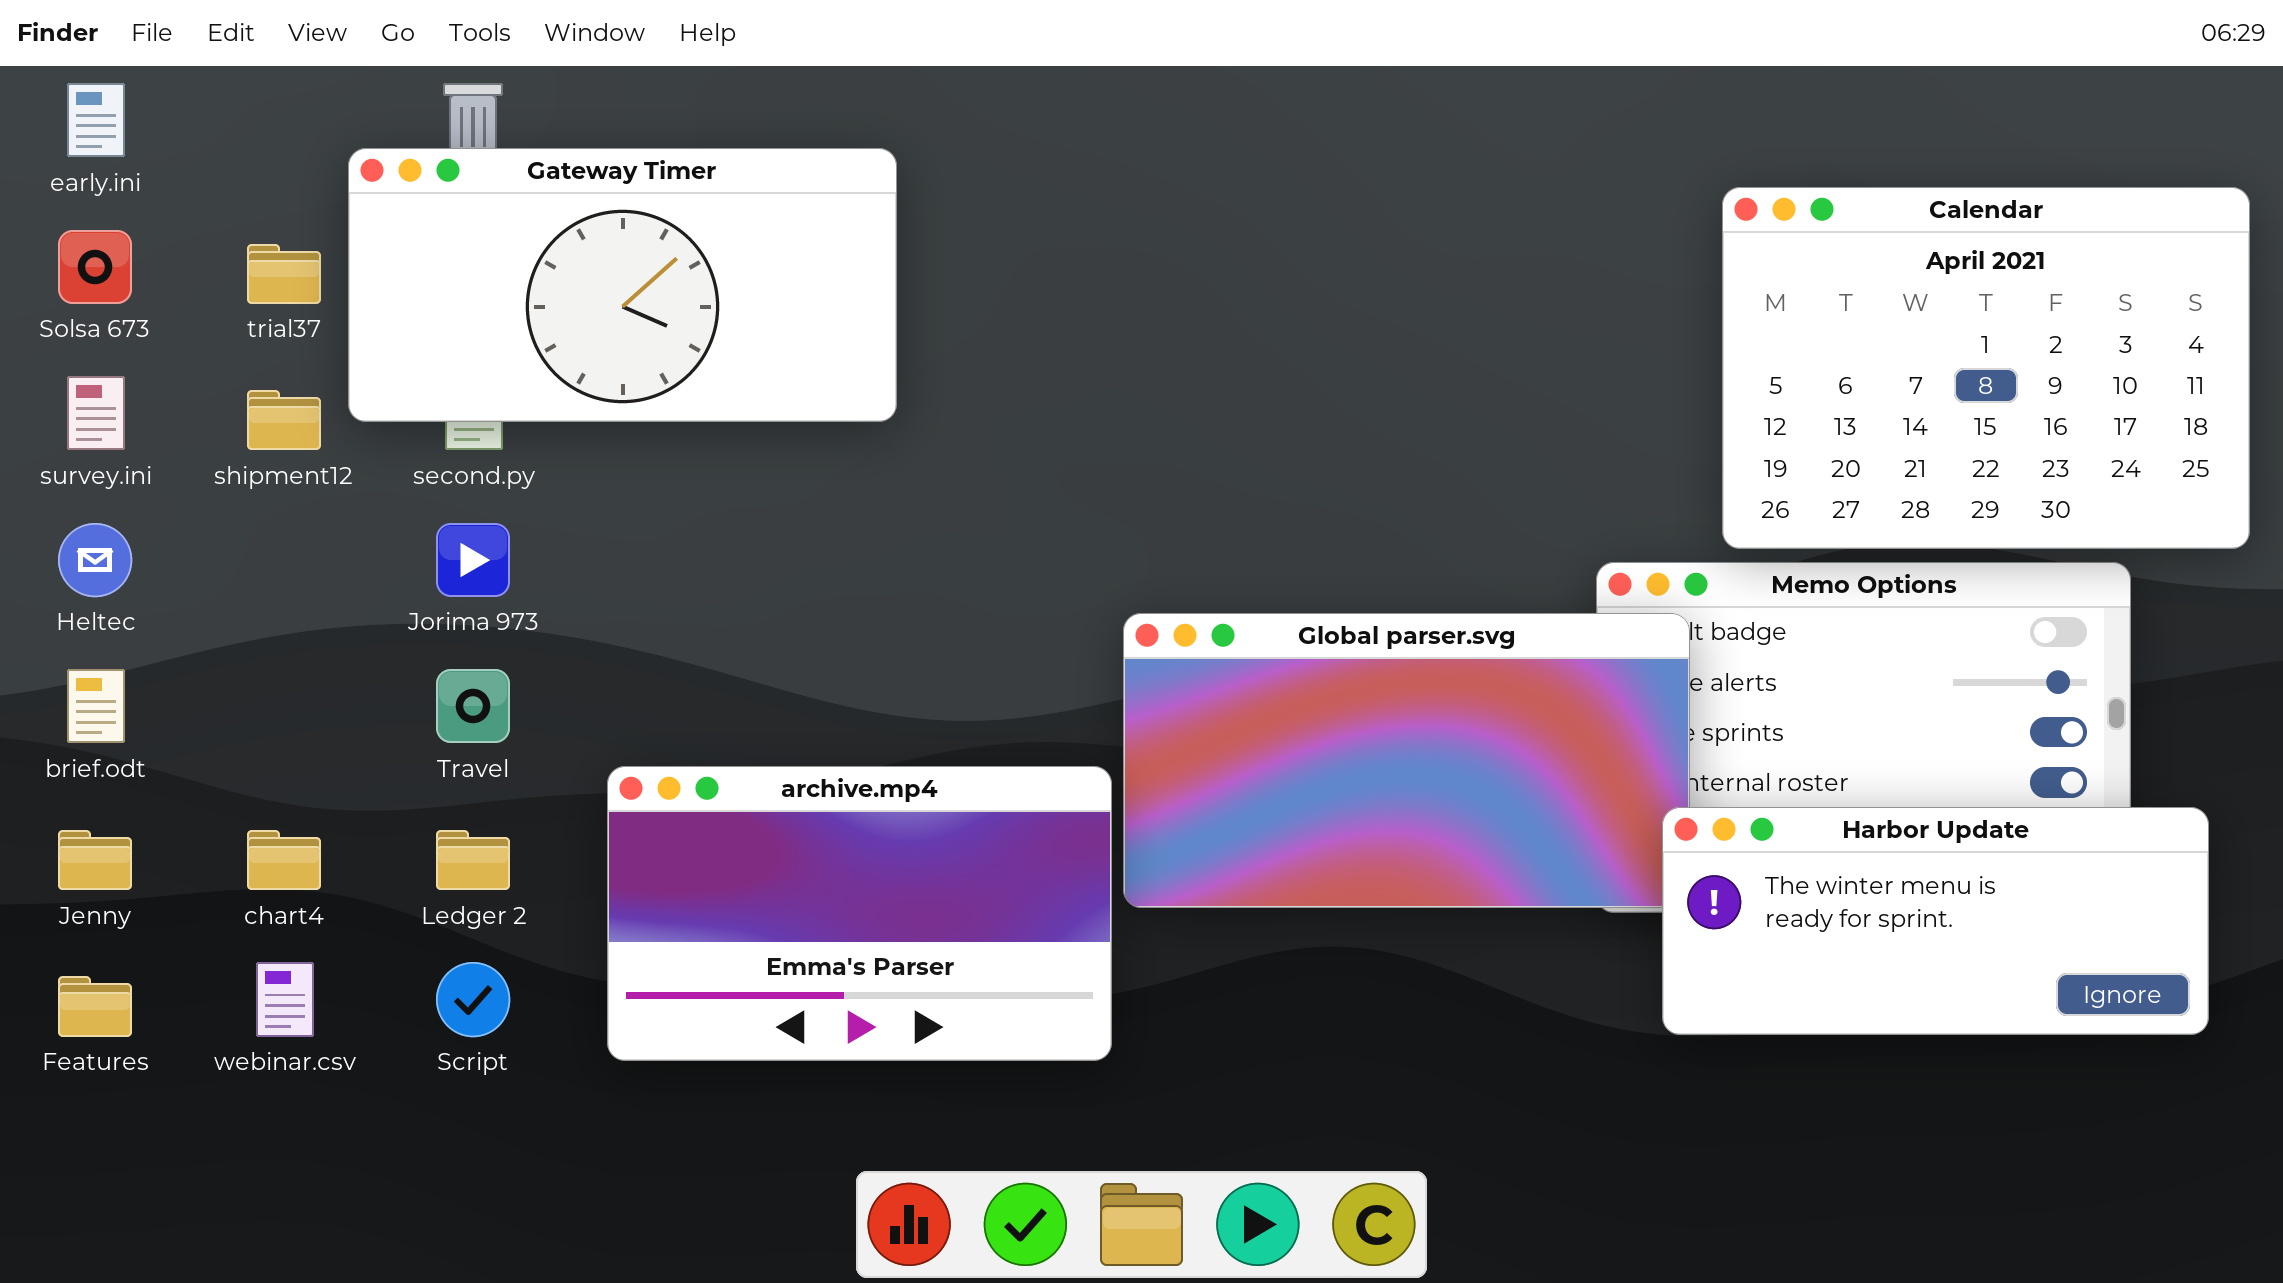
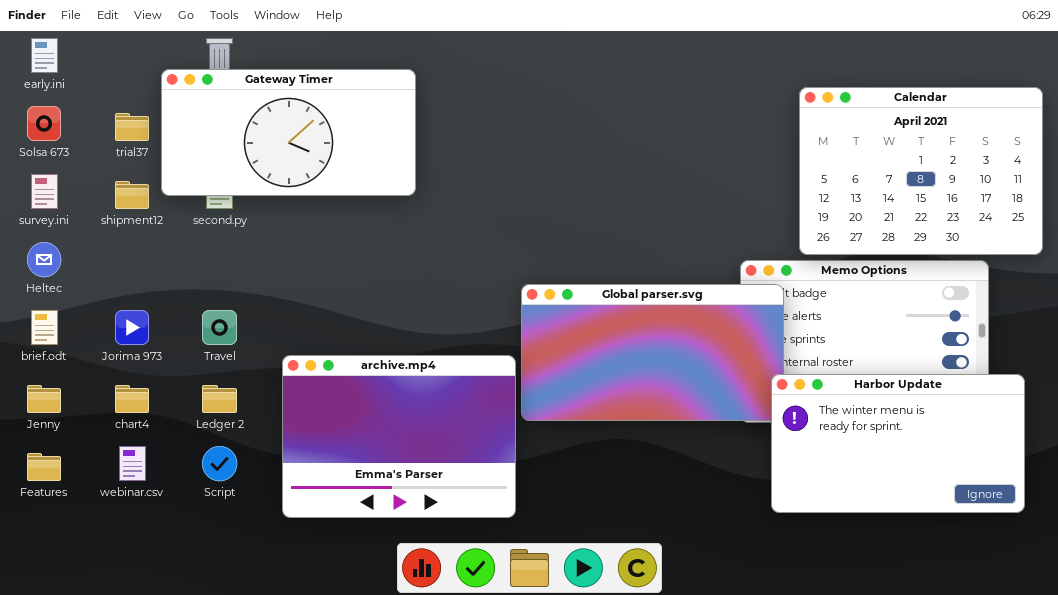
Jorima 973: [436,523,510,597] -> [115,310,149,345], moved
archive.mp4: [607,766,1112,1061] -> [282,355,516,518], resized
Harbor Update: [1662,807,2209,1035] -> [771,374,1025,513], resized

